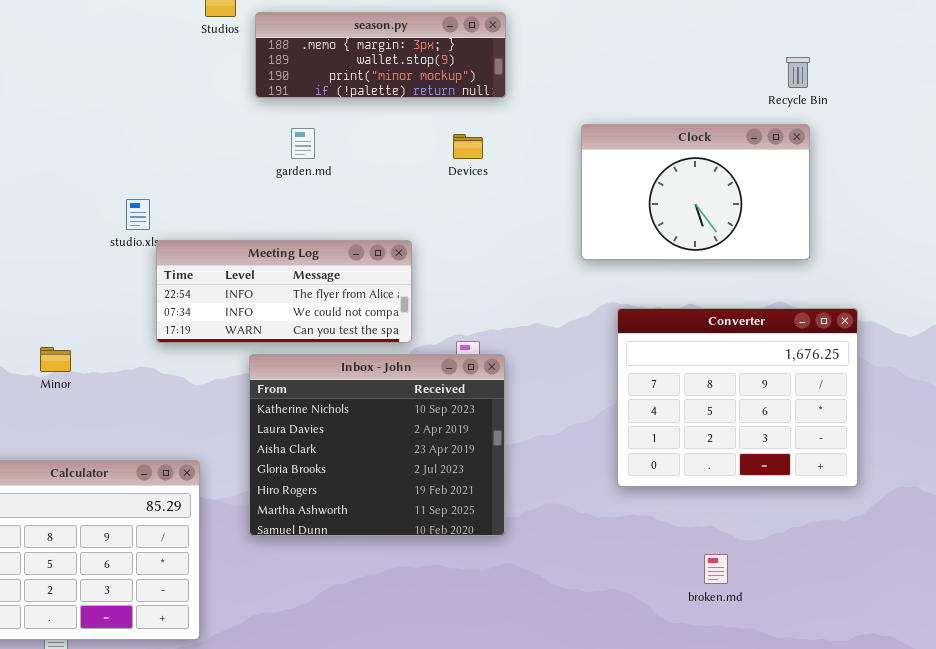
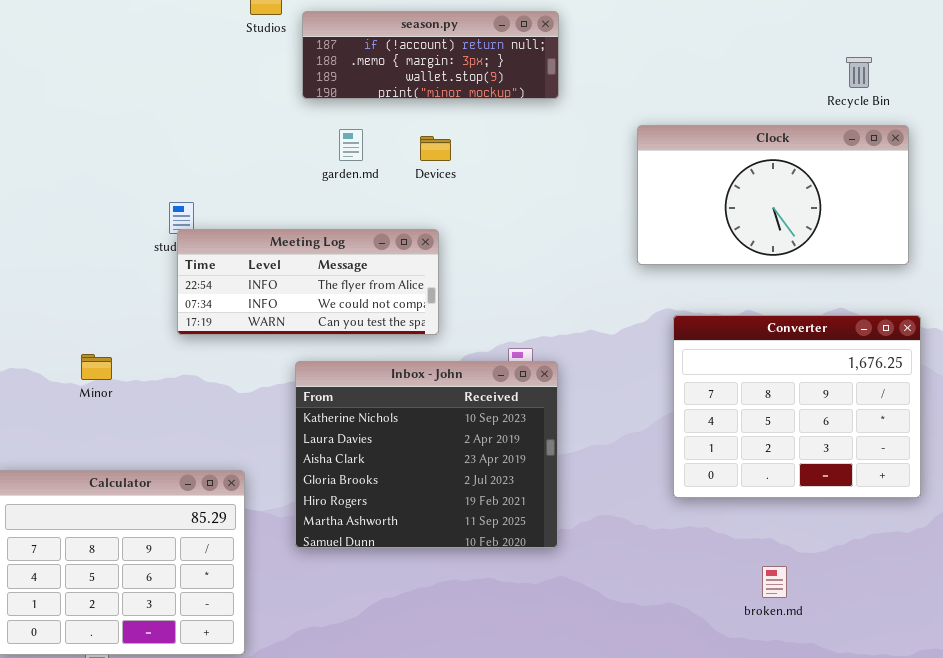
season.py: [255,12,506,98] -> [302,11,559,99], scrolled up 1 row
Clock: [581,124,810,260] -> [637,125,909,265], resized
Devices: [453,134,483,159] -> [420,136,451,161], moved
Meeting Log: [156,240,412,343] -> [177,229,439,335], moved

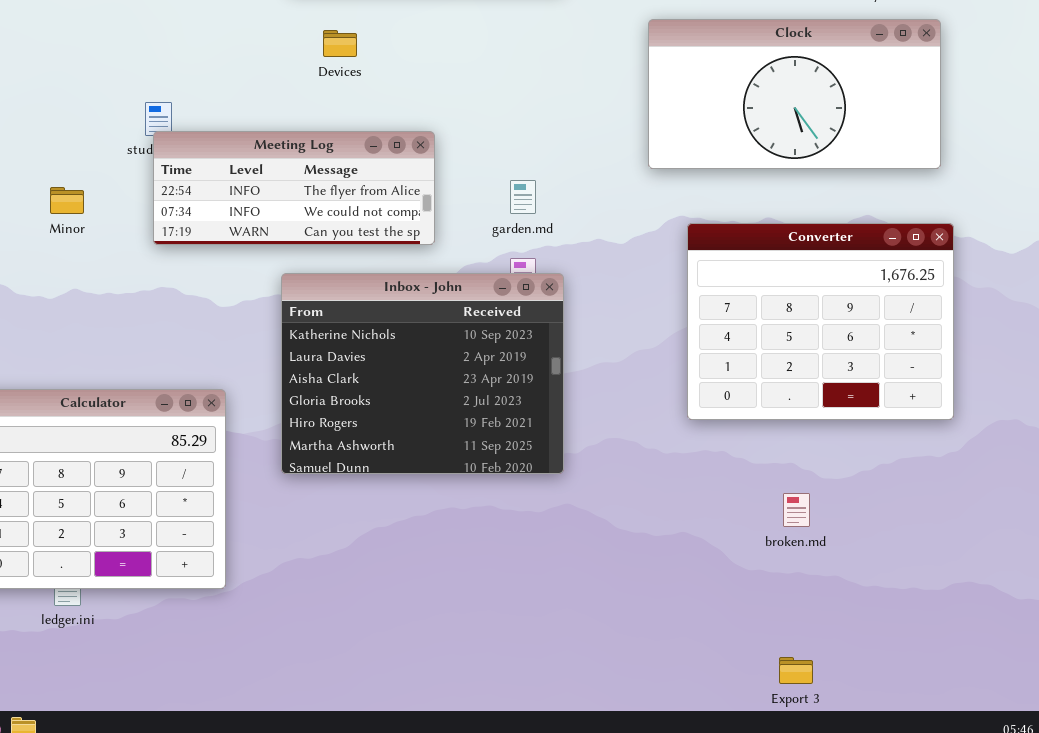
garden.md: [339,129,363,161] -> [510,180,536,214], moved
Devices: [420,136,451,161] -> [323,30,357,57], moved
Minor: [81,354,112,380] -> [50,187,84,214], moved

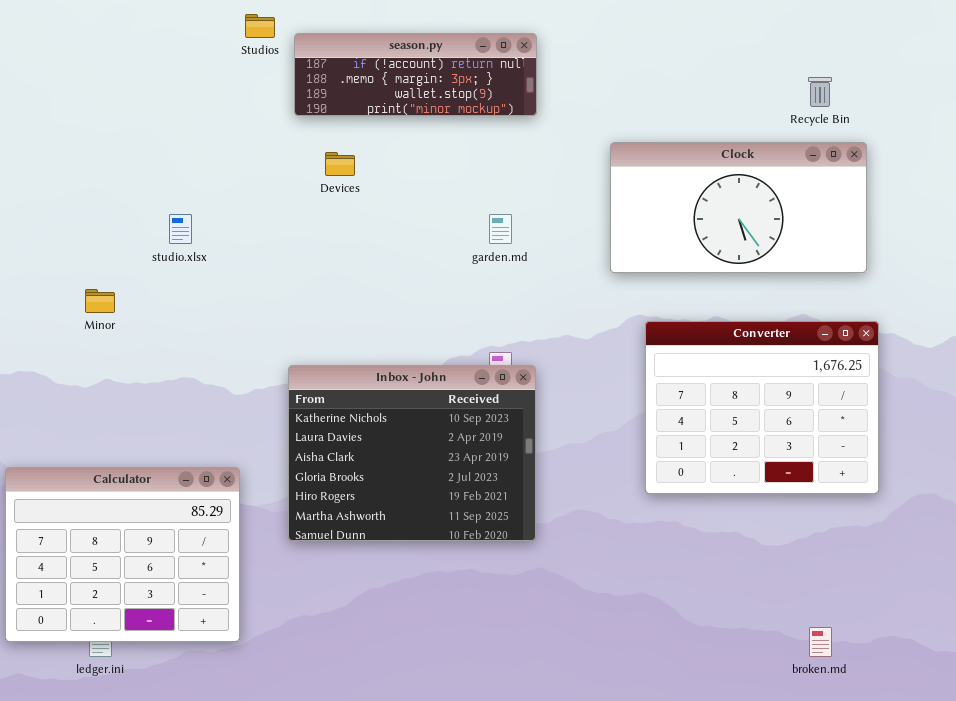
Meeting Log: [153,131,435,245] -> none, closed
garden.md: [510,180,536,214] -> [489,214,512,244], moved
broken.md: [783,493,810,527] -> [809,627,832,657], moved

